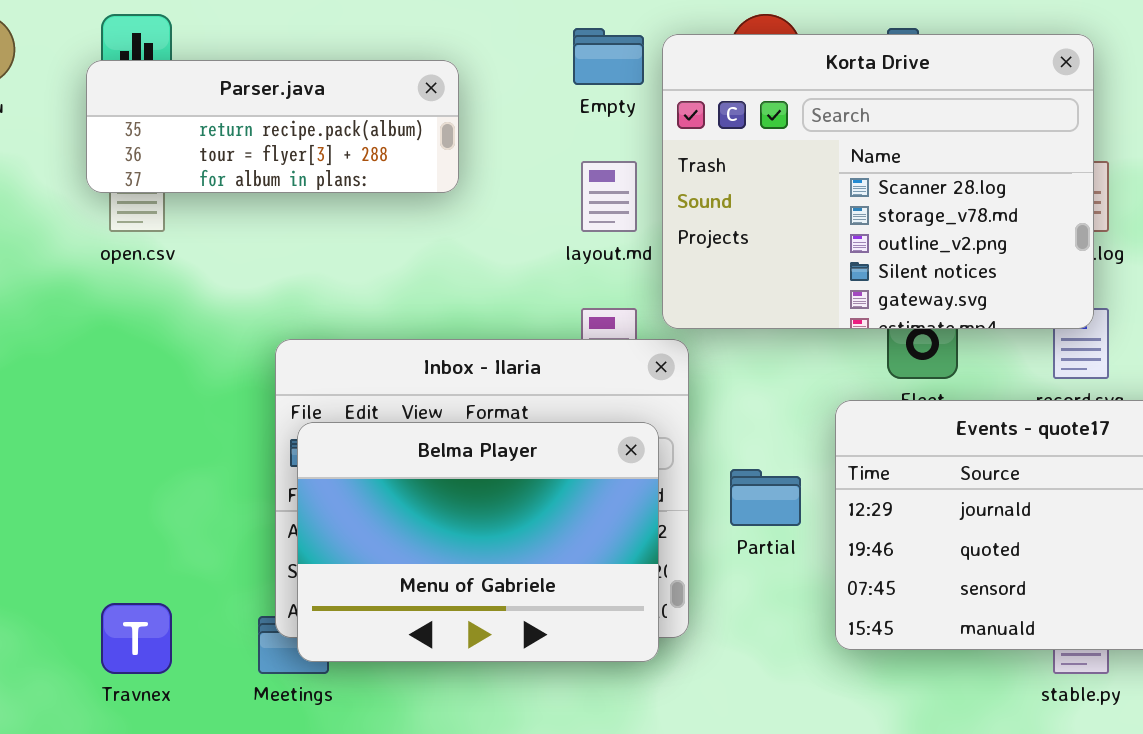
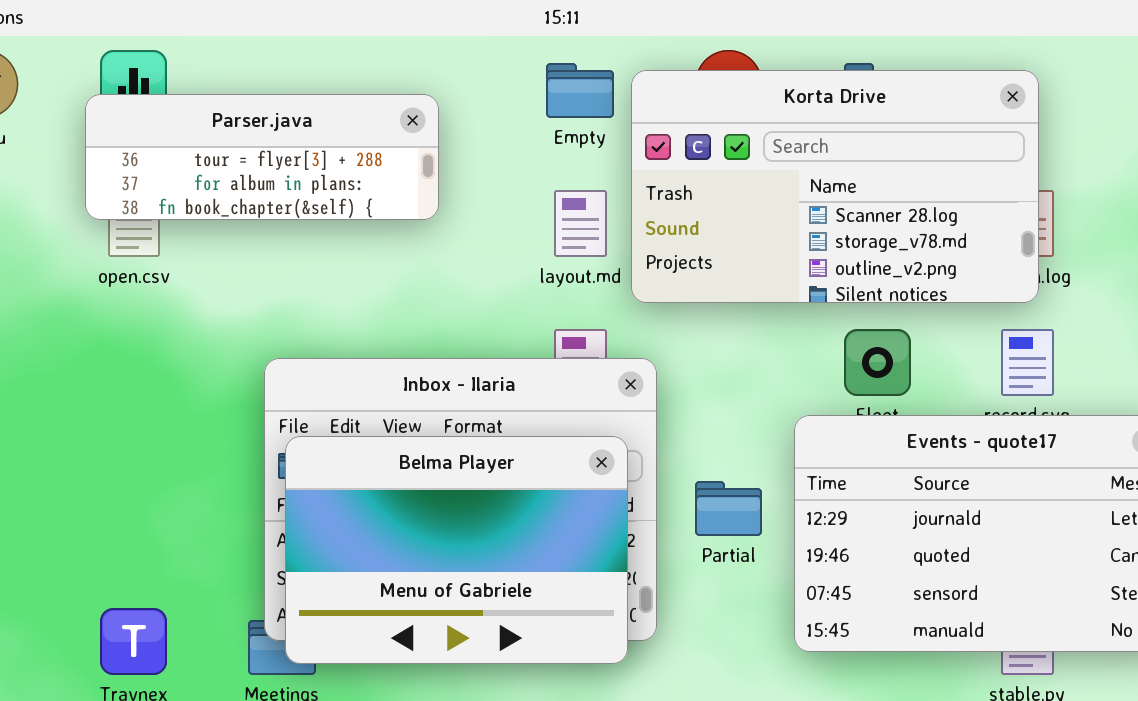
Korta Drive: [662,34,1094,329] -> [631,70,1039,303], resized
Parser.java: [86,60,459,193] -> [85,94,439,220], scrolled down 1 row

